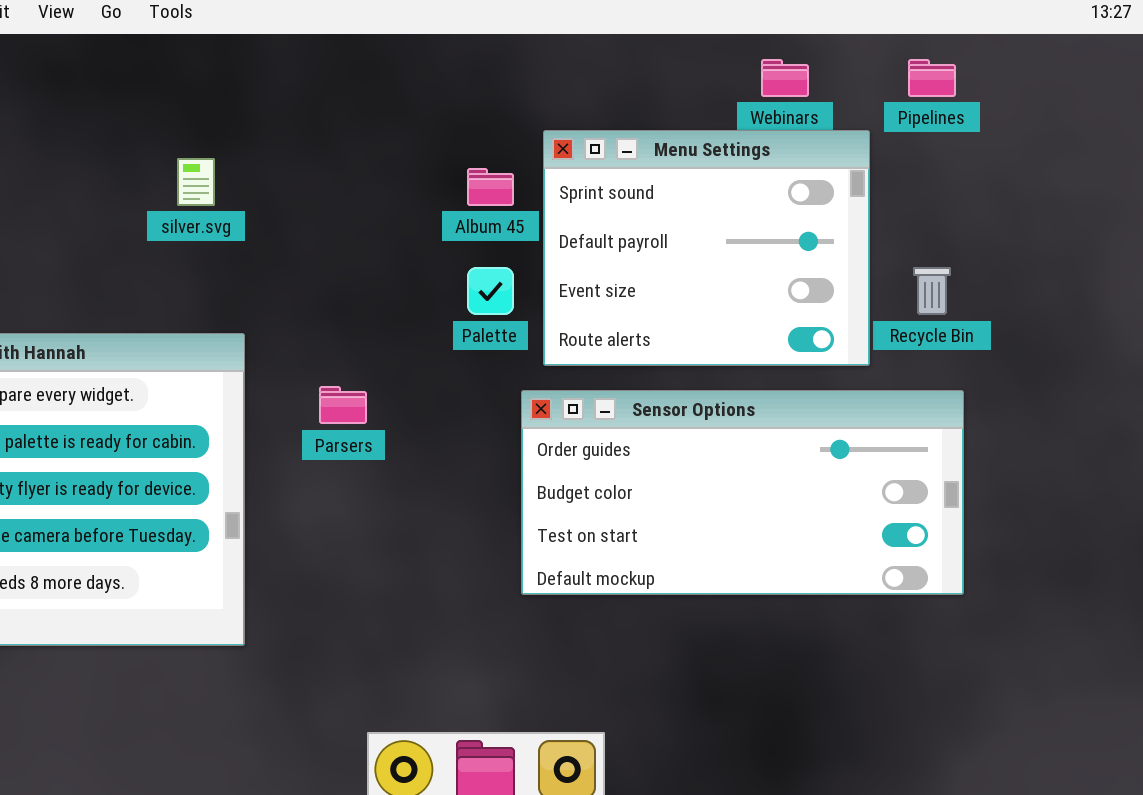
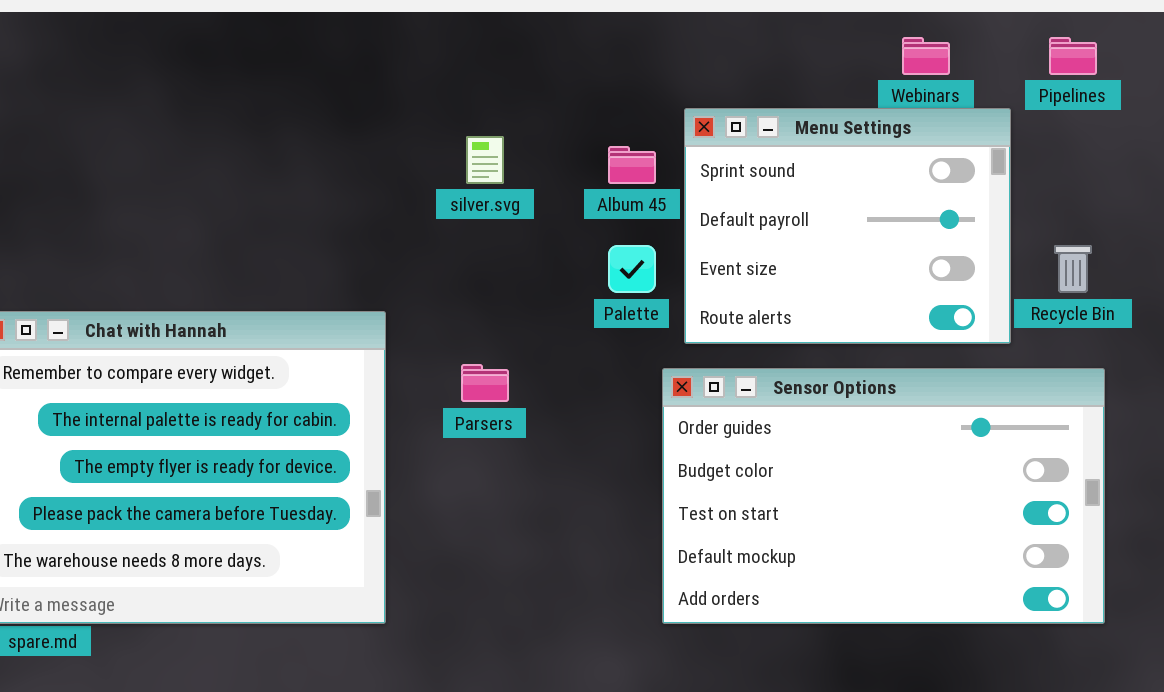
silver.svg: [177,158,215,206] -> [466,136,504,184], moved
Sensor Options: [521,390,964,595] -> [662,368,1105,624], resized

